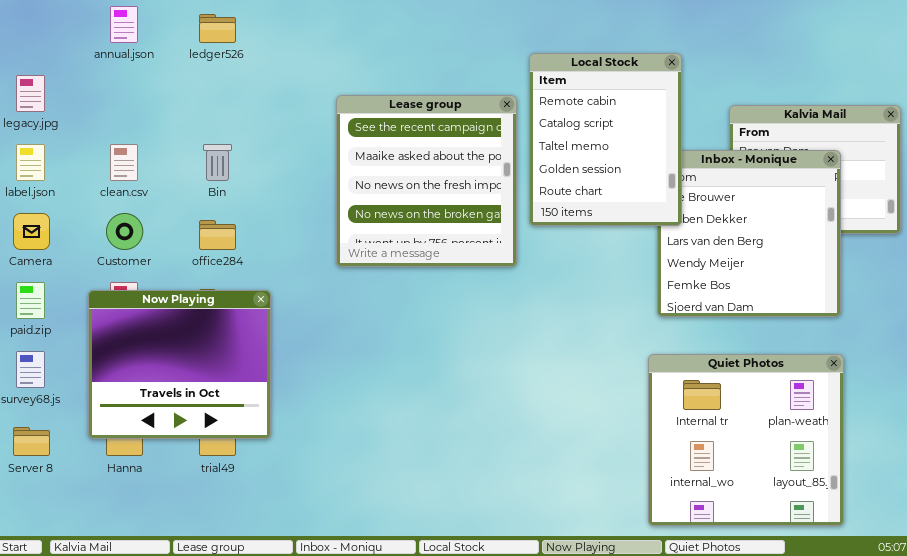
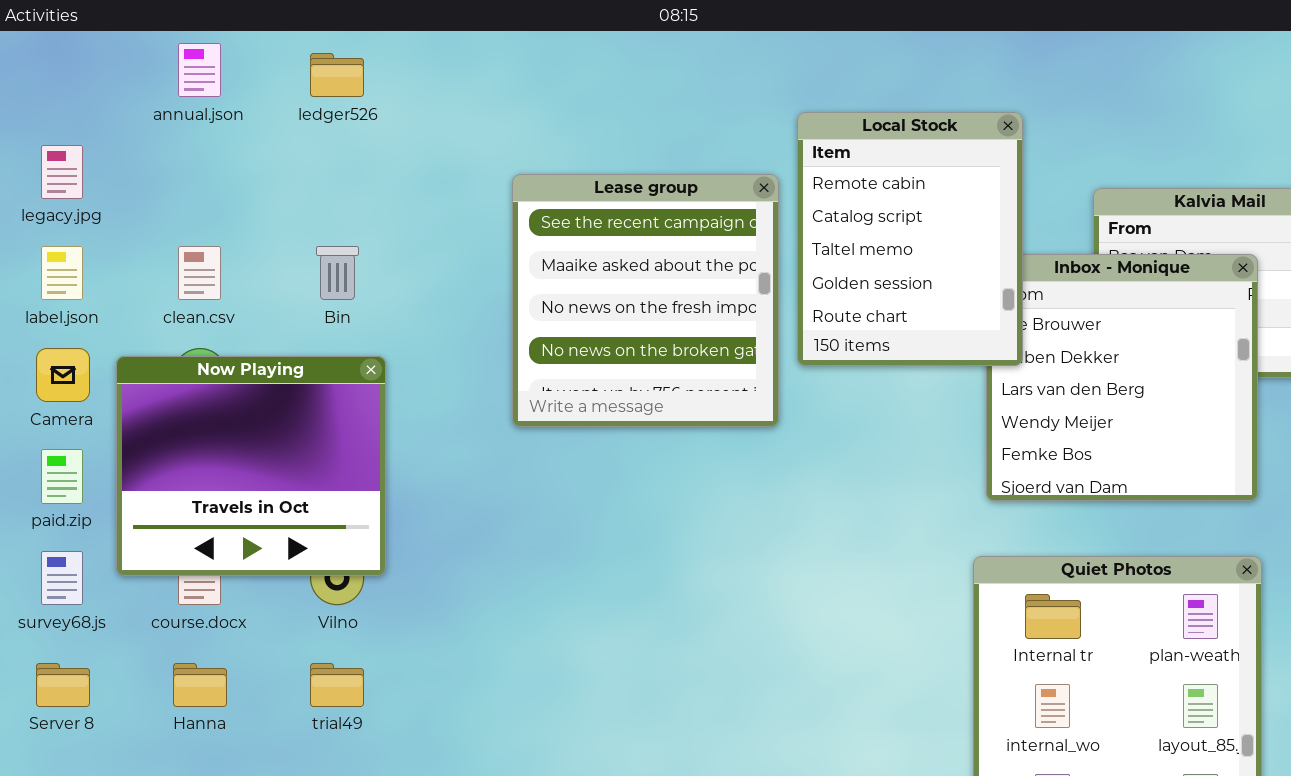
Now Playing: [88,290,271,439] -> [116,356,386,576], moved

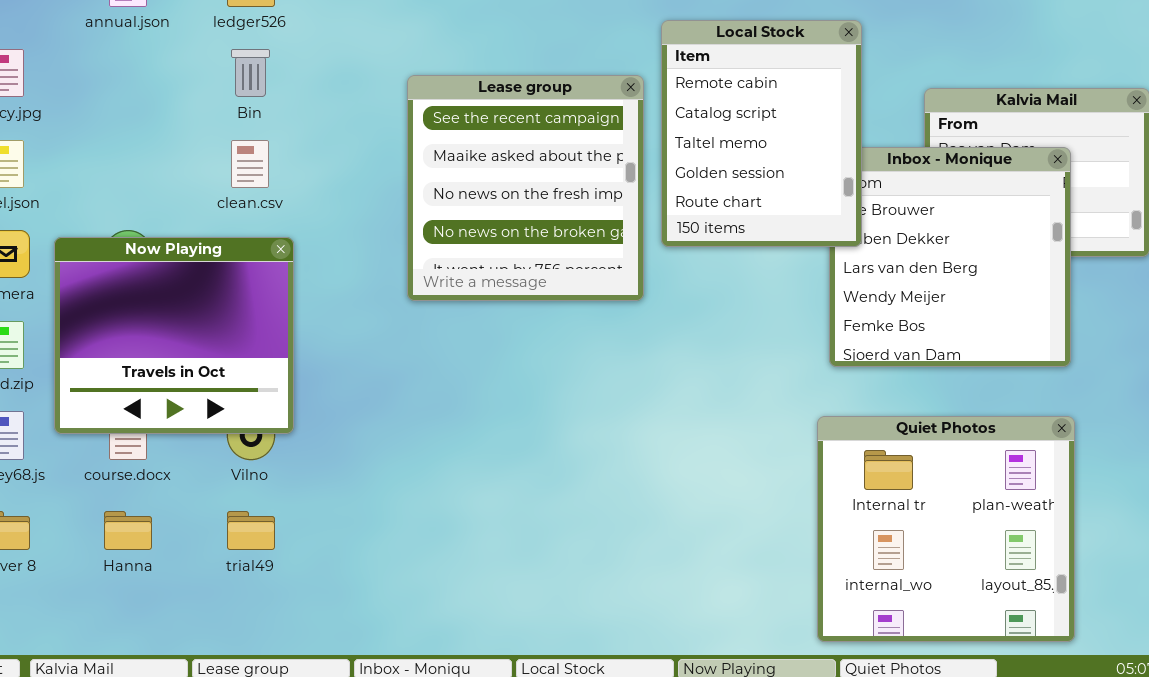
clean.csv: [178,246,221,300] -> [231,140,269,188], moved
Bin: [316,246,359,300] -> [231,49,270,97], moved

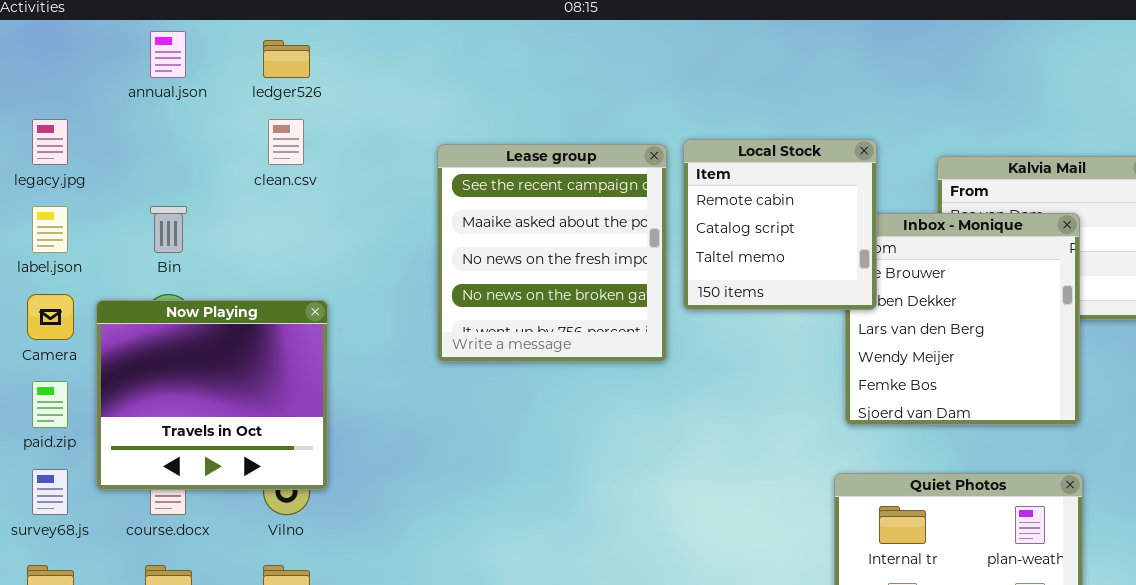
Local Stock: [661,20,862,247] -> [683,139,877,310], resized
Bin: [231,49,270,97] -> [150,206,187,253], moved
clean.csv: [231,140,269,188] -> [268,119,304,165], moved

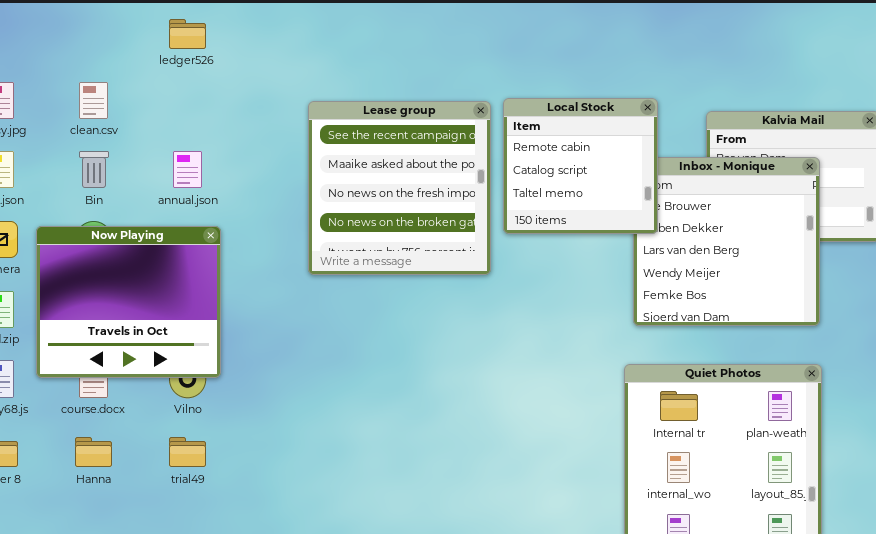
annual.json: [150,31,186,78] -> [173,151,202,188], moved
clean.csv: [268,119,304,165] -> [79,82,108,119], moved

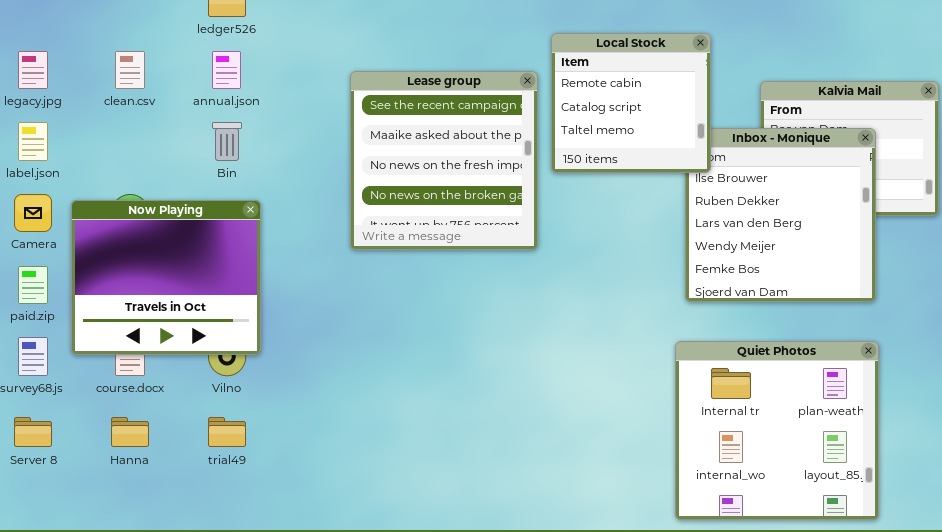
Local Stock: [503,98,658,234] -> [551,33,711,173], moved
Bin: [79,151,109,188] -> [212,122,242,161], moved
annual.json: [173,151,202,188] -> [212,51,241,89], moved

